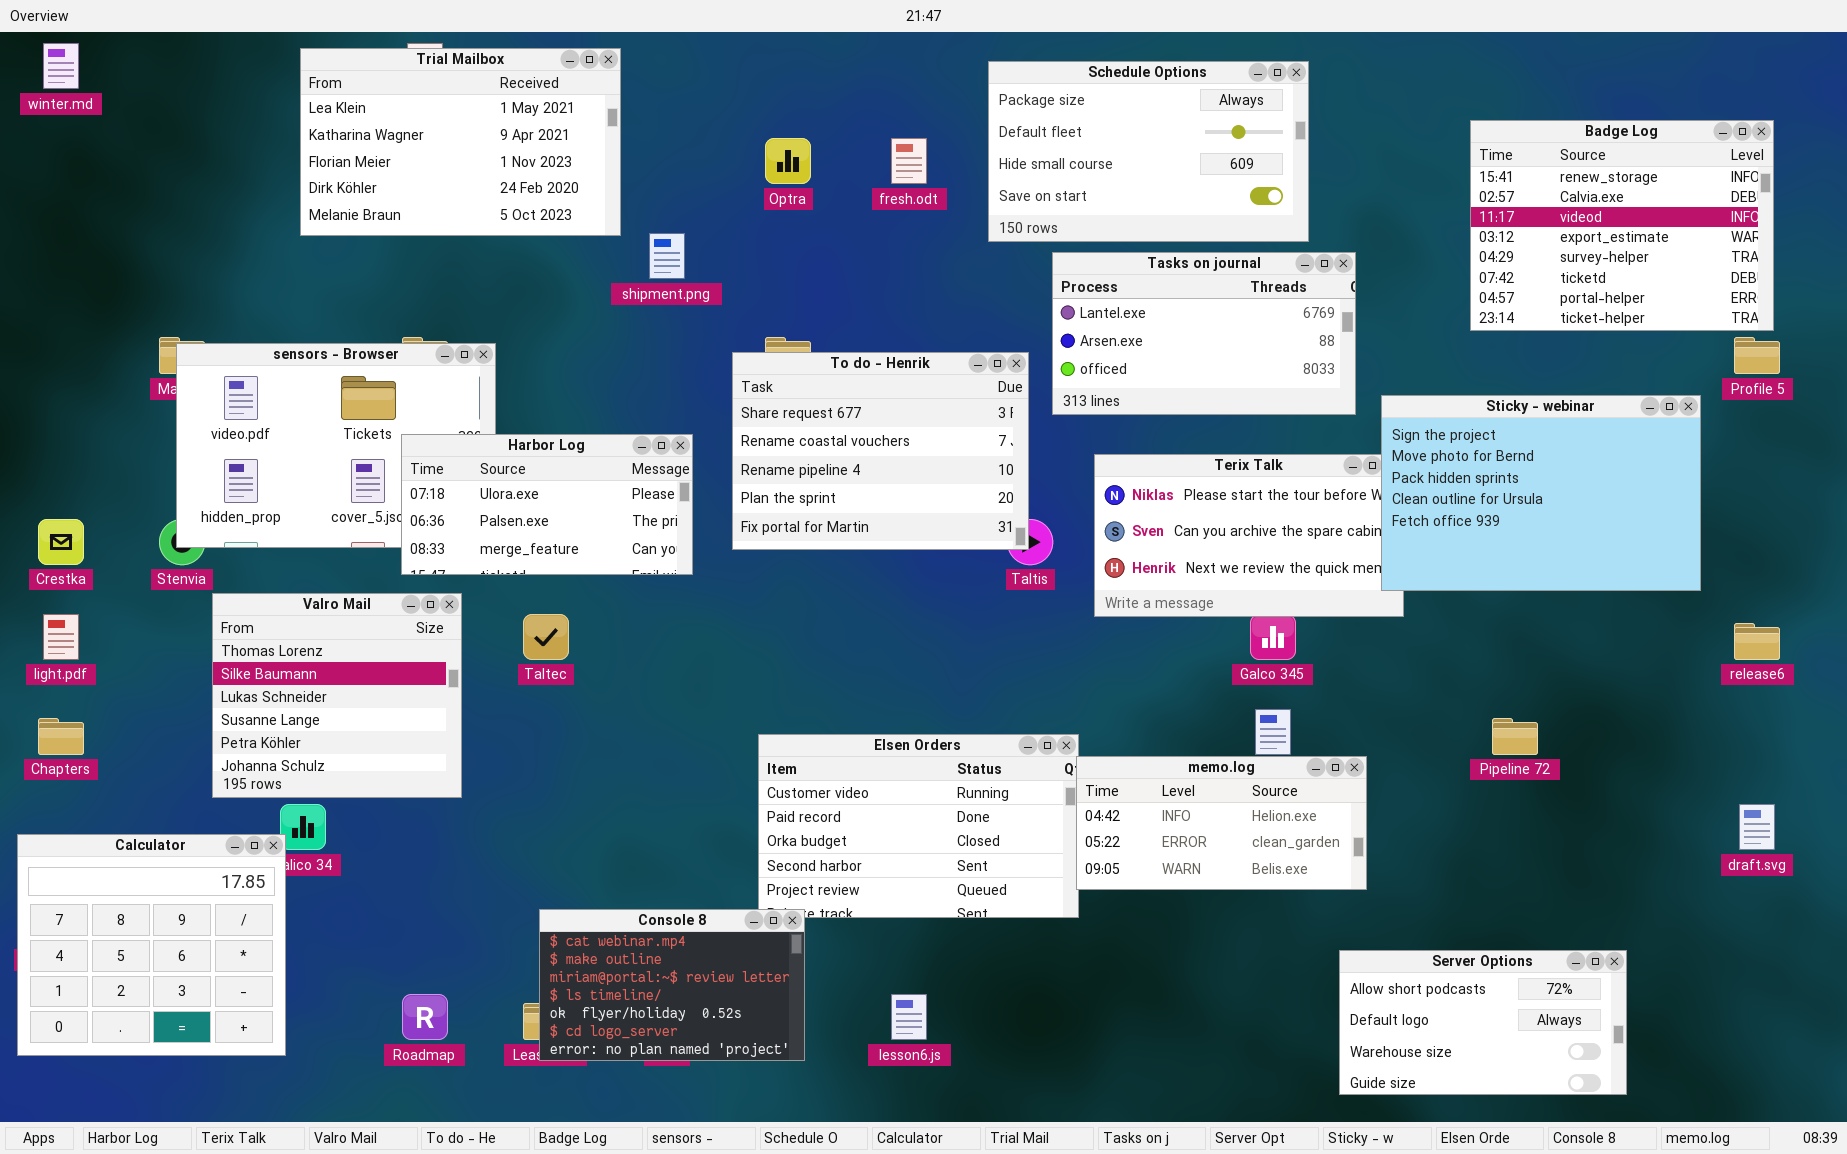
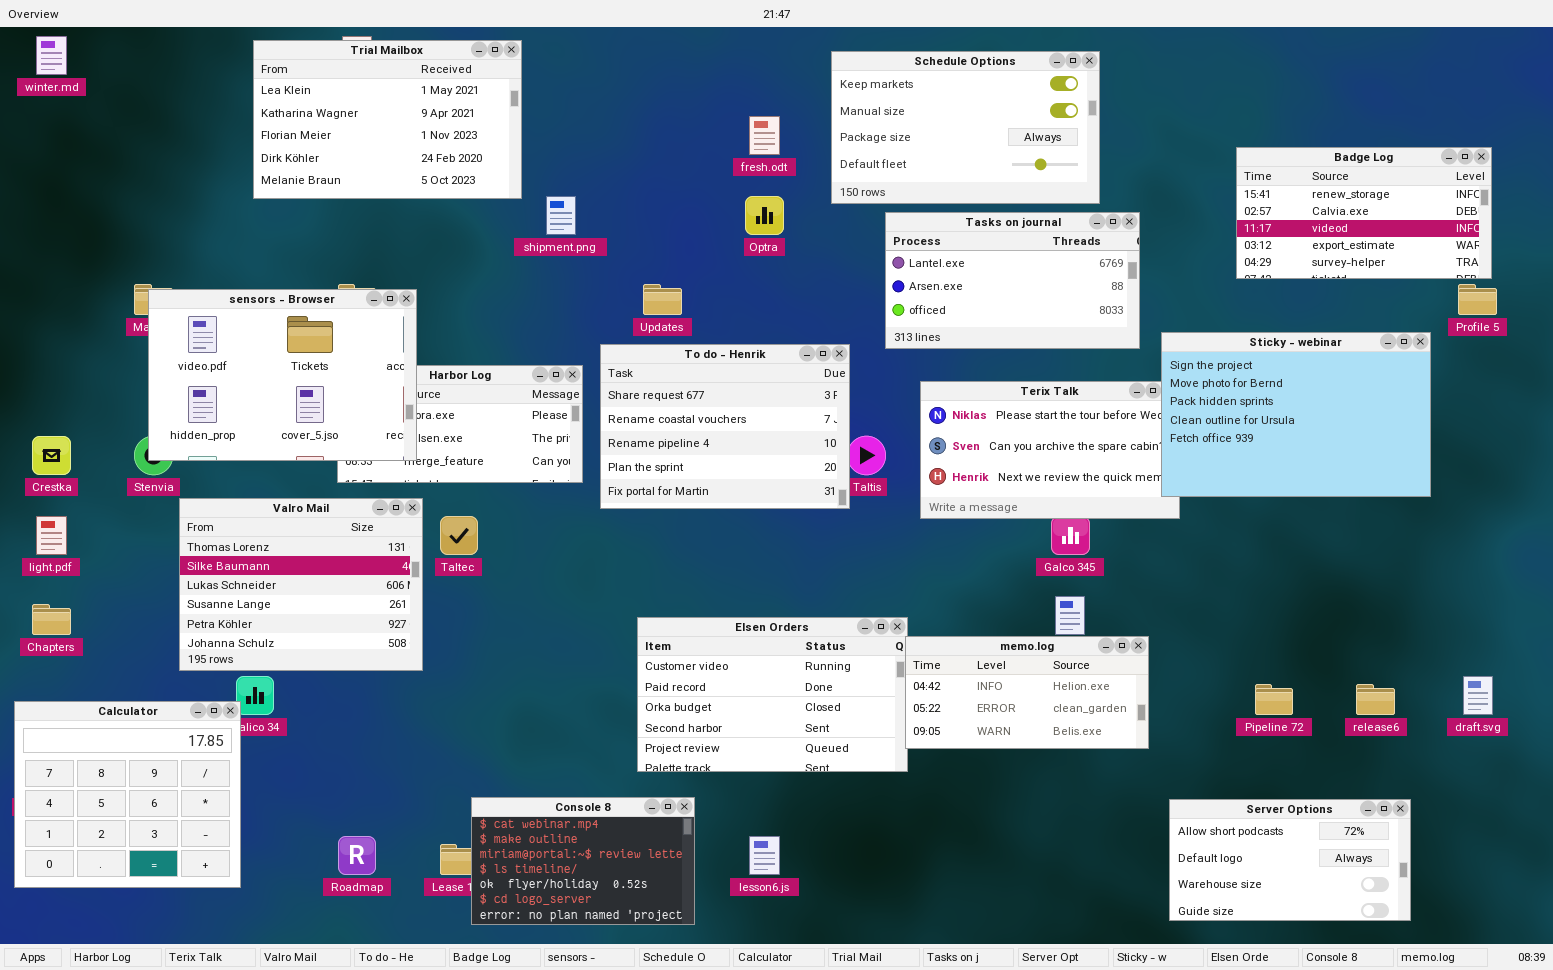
Schedule Options: [988,61,1309,242] -> [831,51,1100,204], scrolled up 2 rows
Badge Log: [1470,120,1774,331] -> [1236,147,1492,279], resized
Optra: [765,138,811,184] -> [745,196,784,235], moved
sensors - Browser: [176,343,496,548] -> [148,289,417,461], raised
To do - Henrik: [732,352,1029,550] -> [600,344,850,509], moved
Valro Mail: [212,593,462,798] -> [179,498,423,671], resized
release6: [1734,623,1780,660] -> [1356,684,1395,715], moved
Pipeline 72: [1492,718,1538,755] -> [1255,684,1293,715], moved
Console 8: [539,909,805,1061] -> [471,797,695,925], moved
Server Options: [1339,950,1627,1095] -> [1169,799,1411,921], moved

